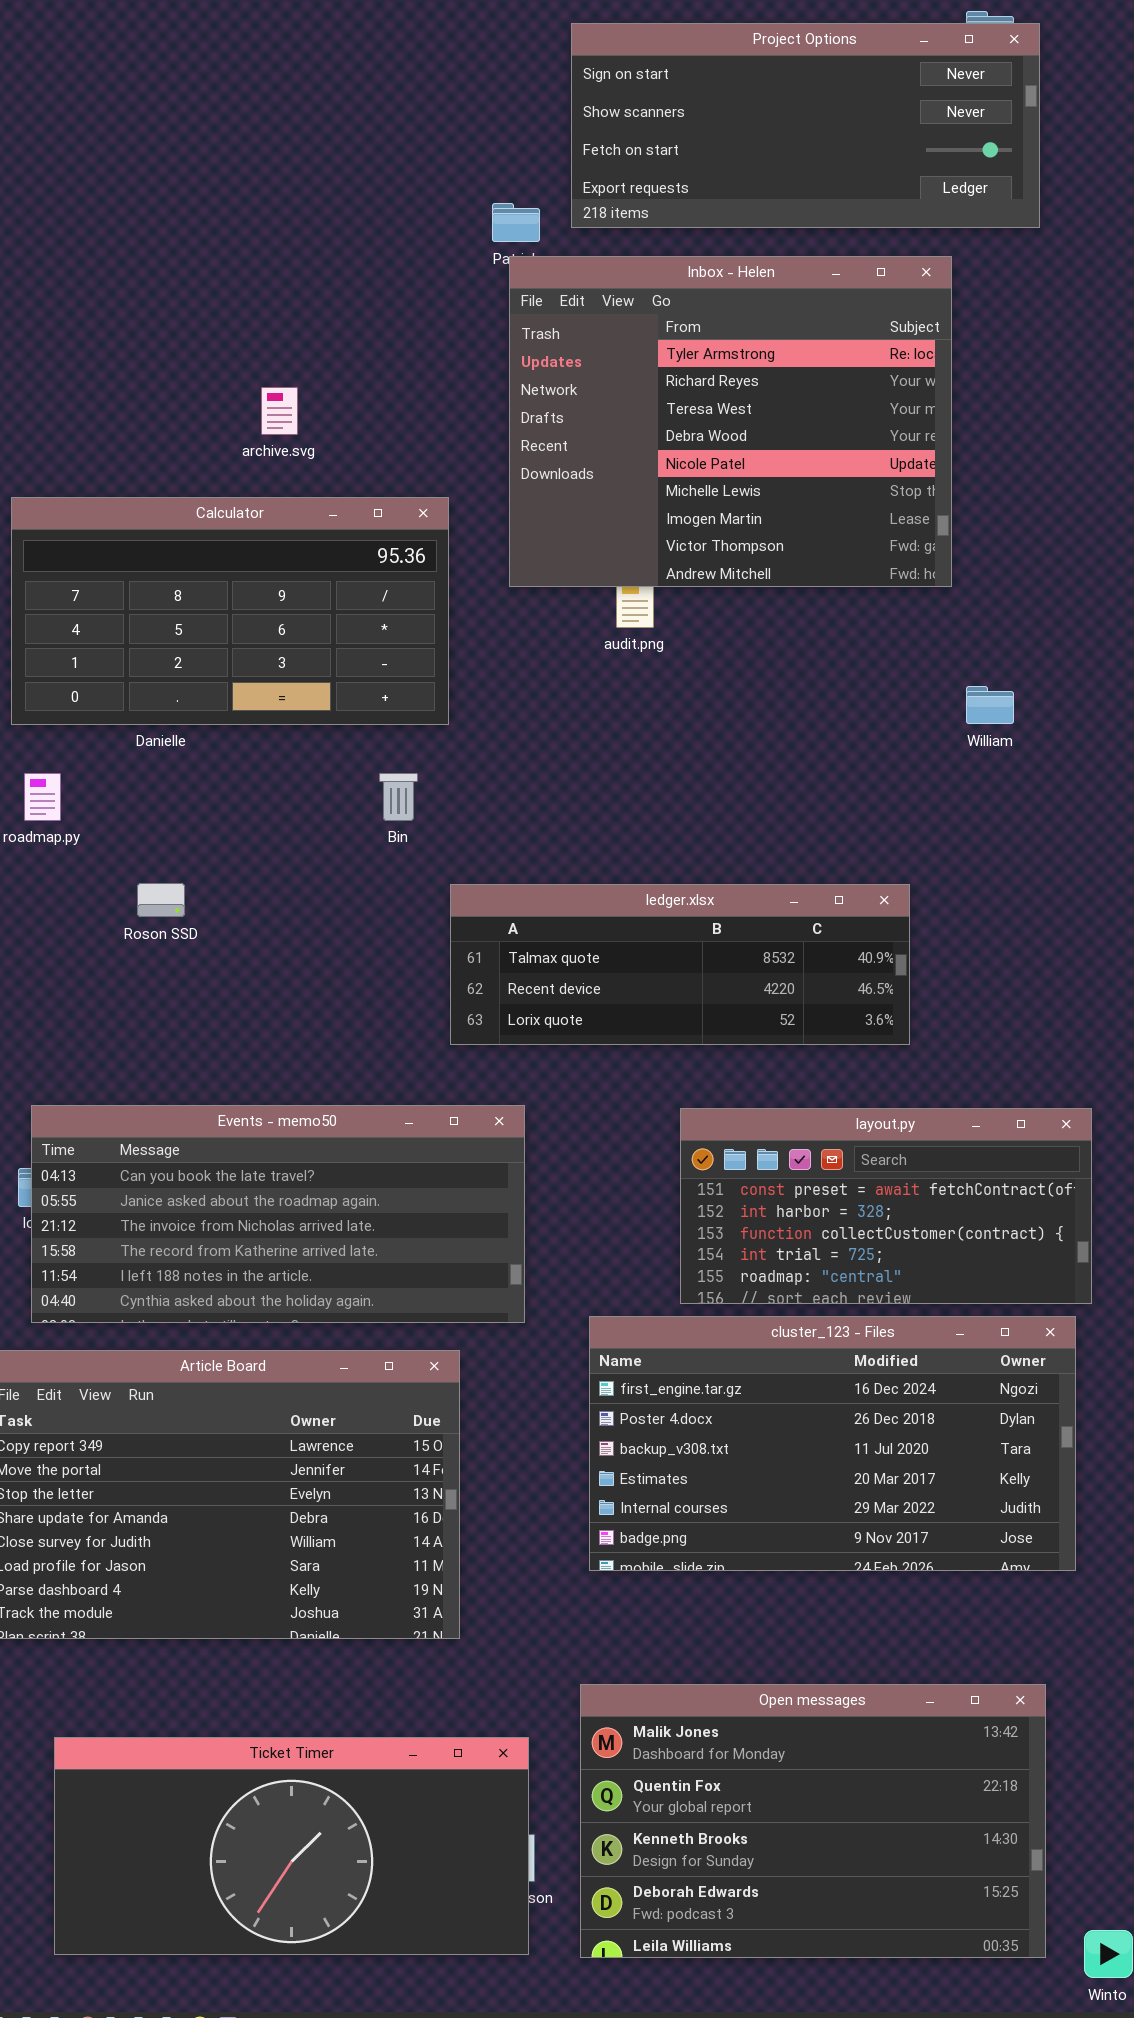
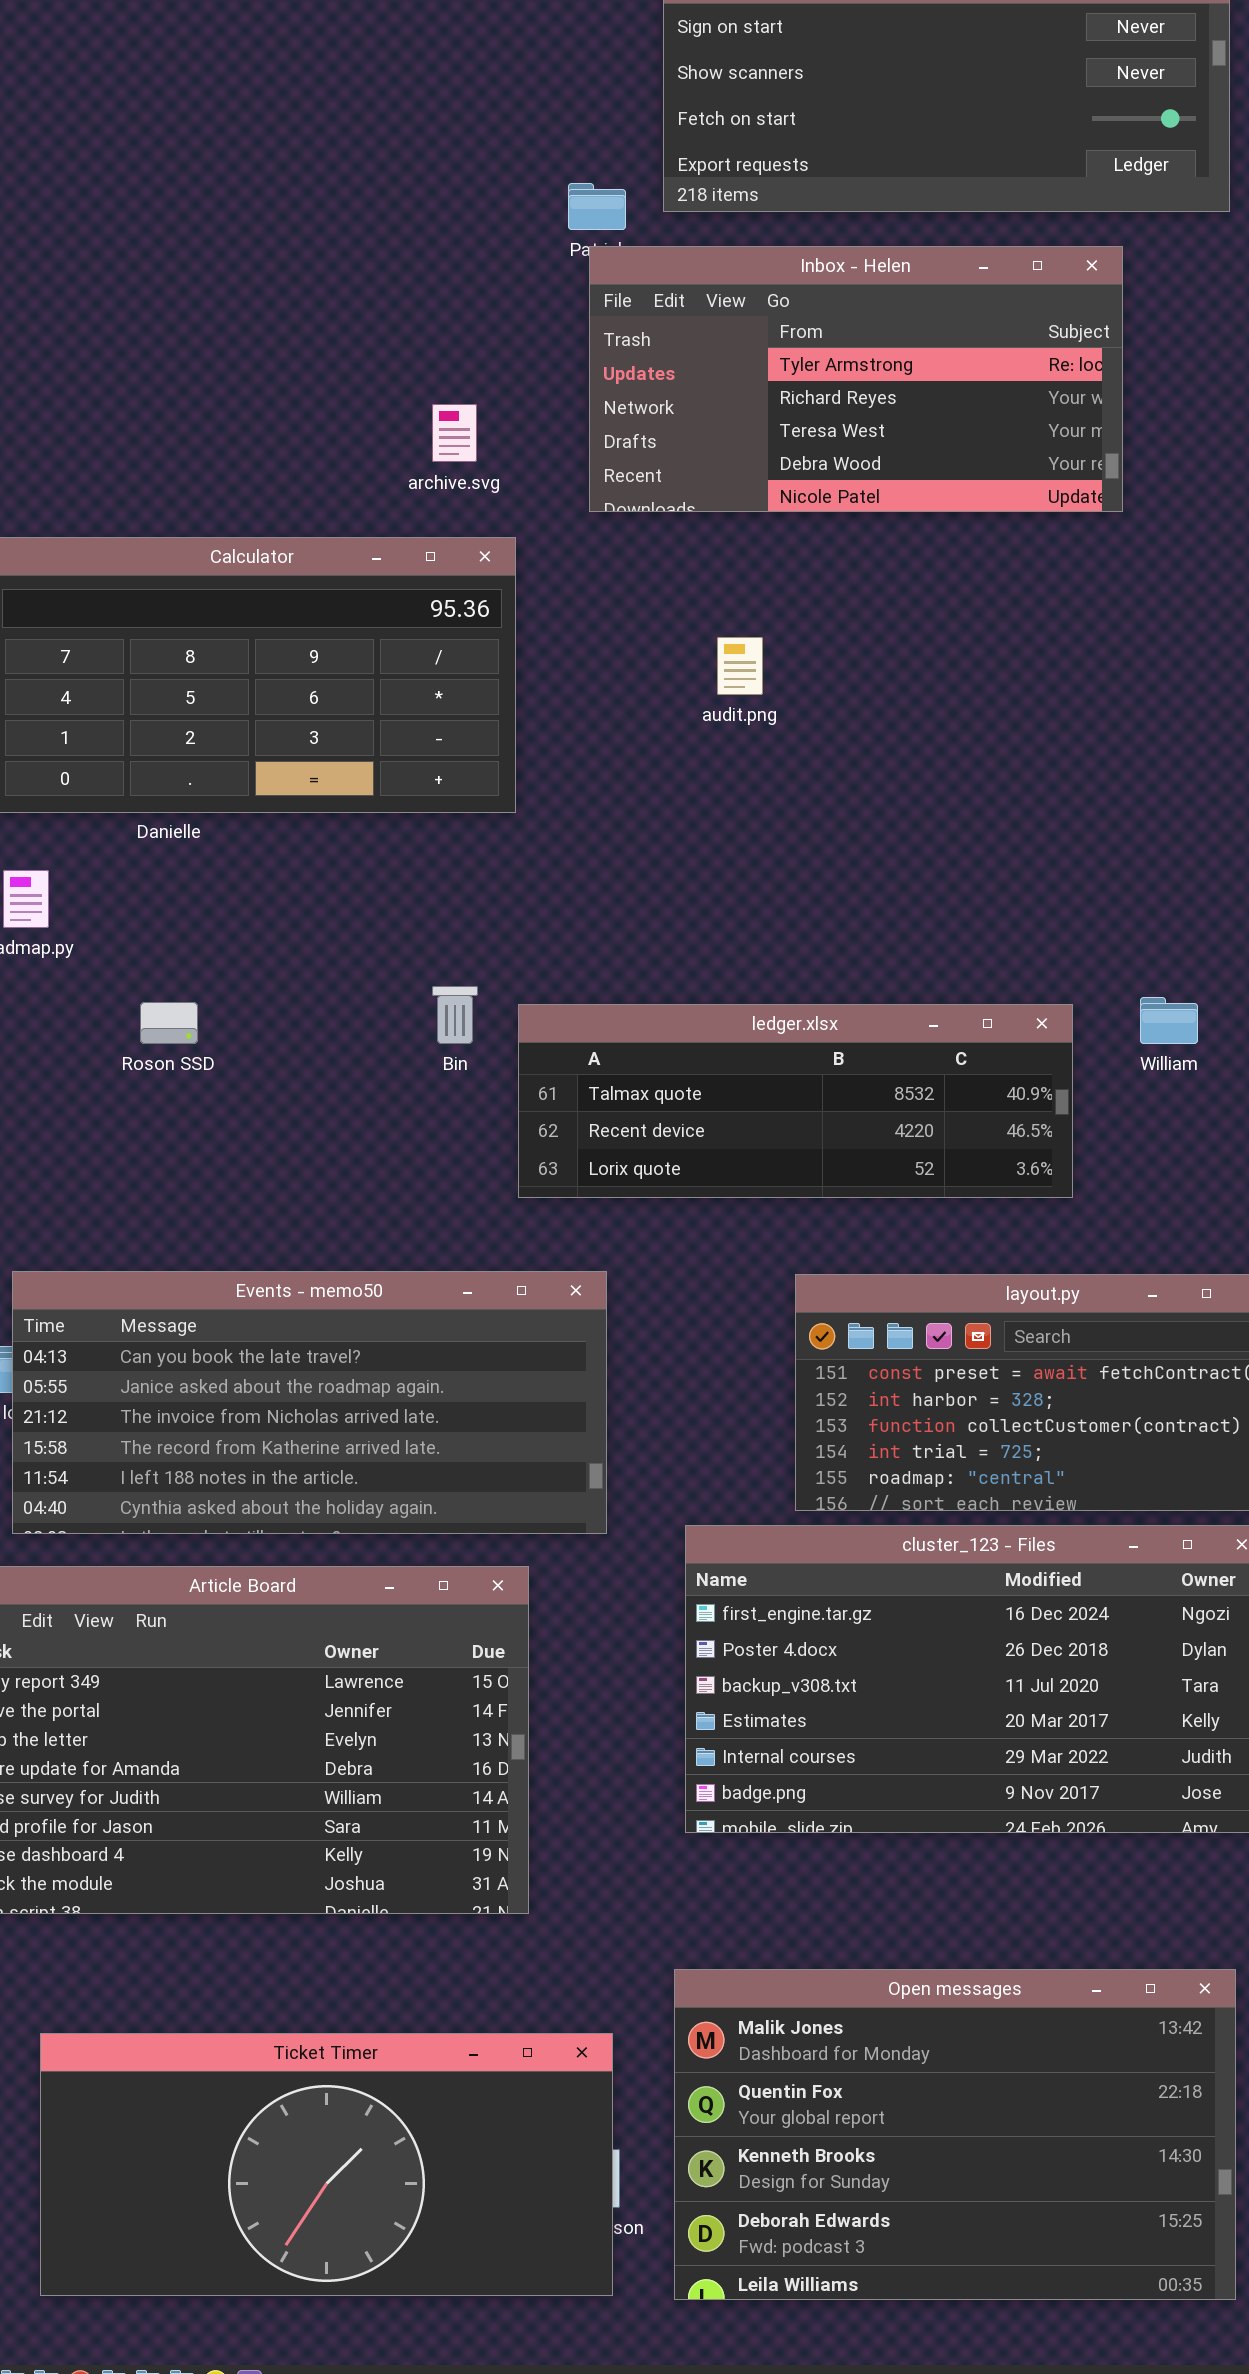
Inbox - Helen: [509,256,952,587] -> [589,246,1123,512], resized
archive.svg: [261,387,298,435] -> [432,404,477,462], moved
William: [966,686,1014,724] -> [1140,997,1198,1044], moved
Bin: [379,773,418,821] -> [432,986,478,1044], moved

